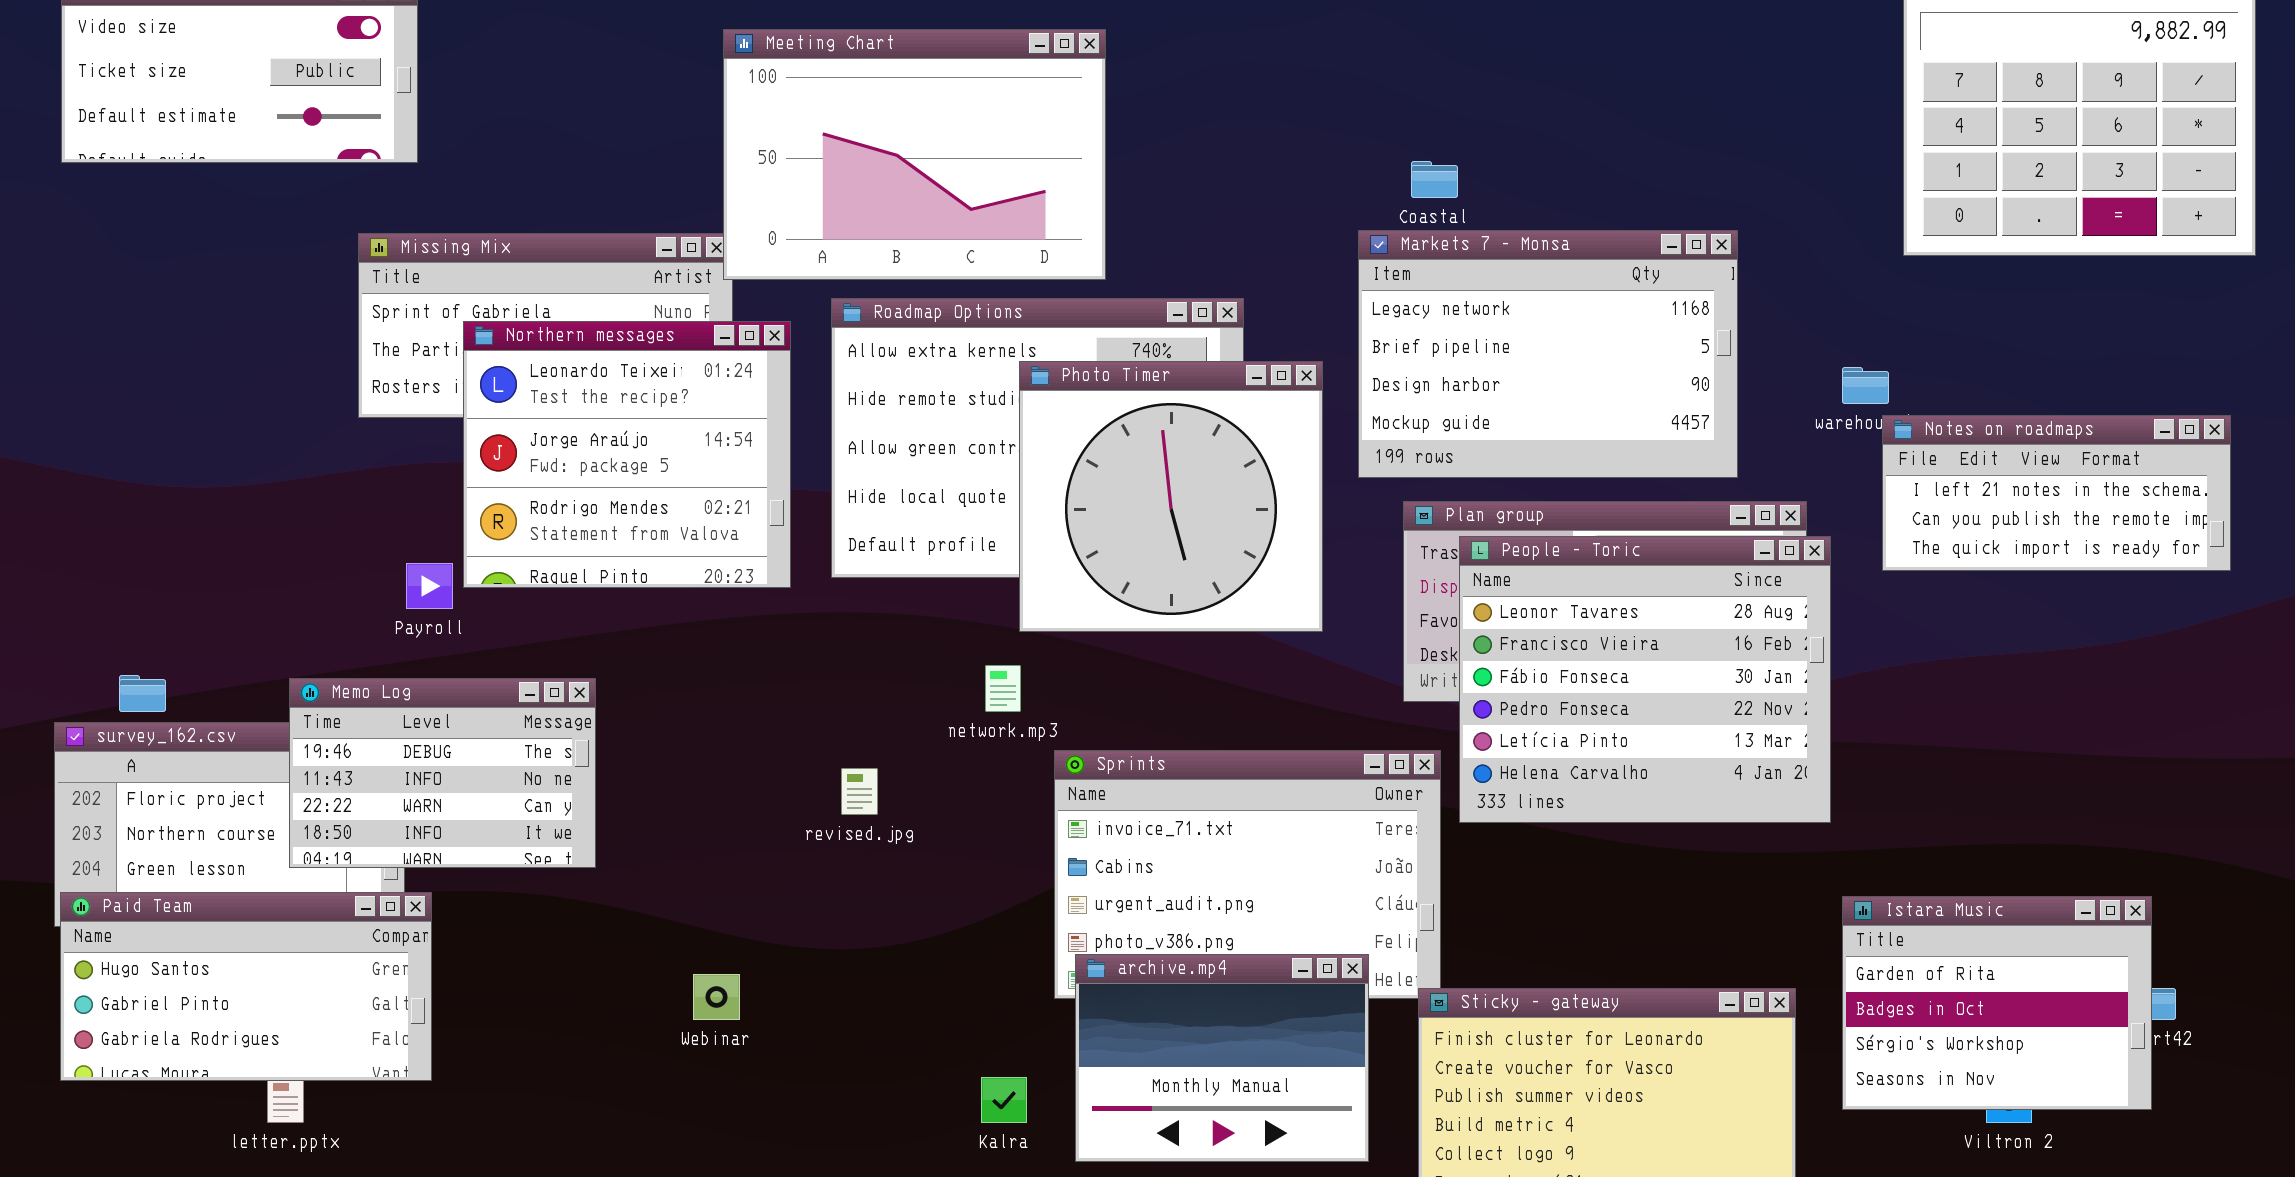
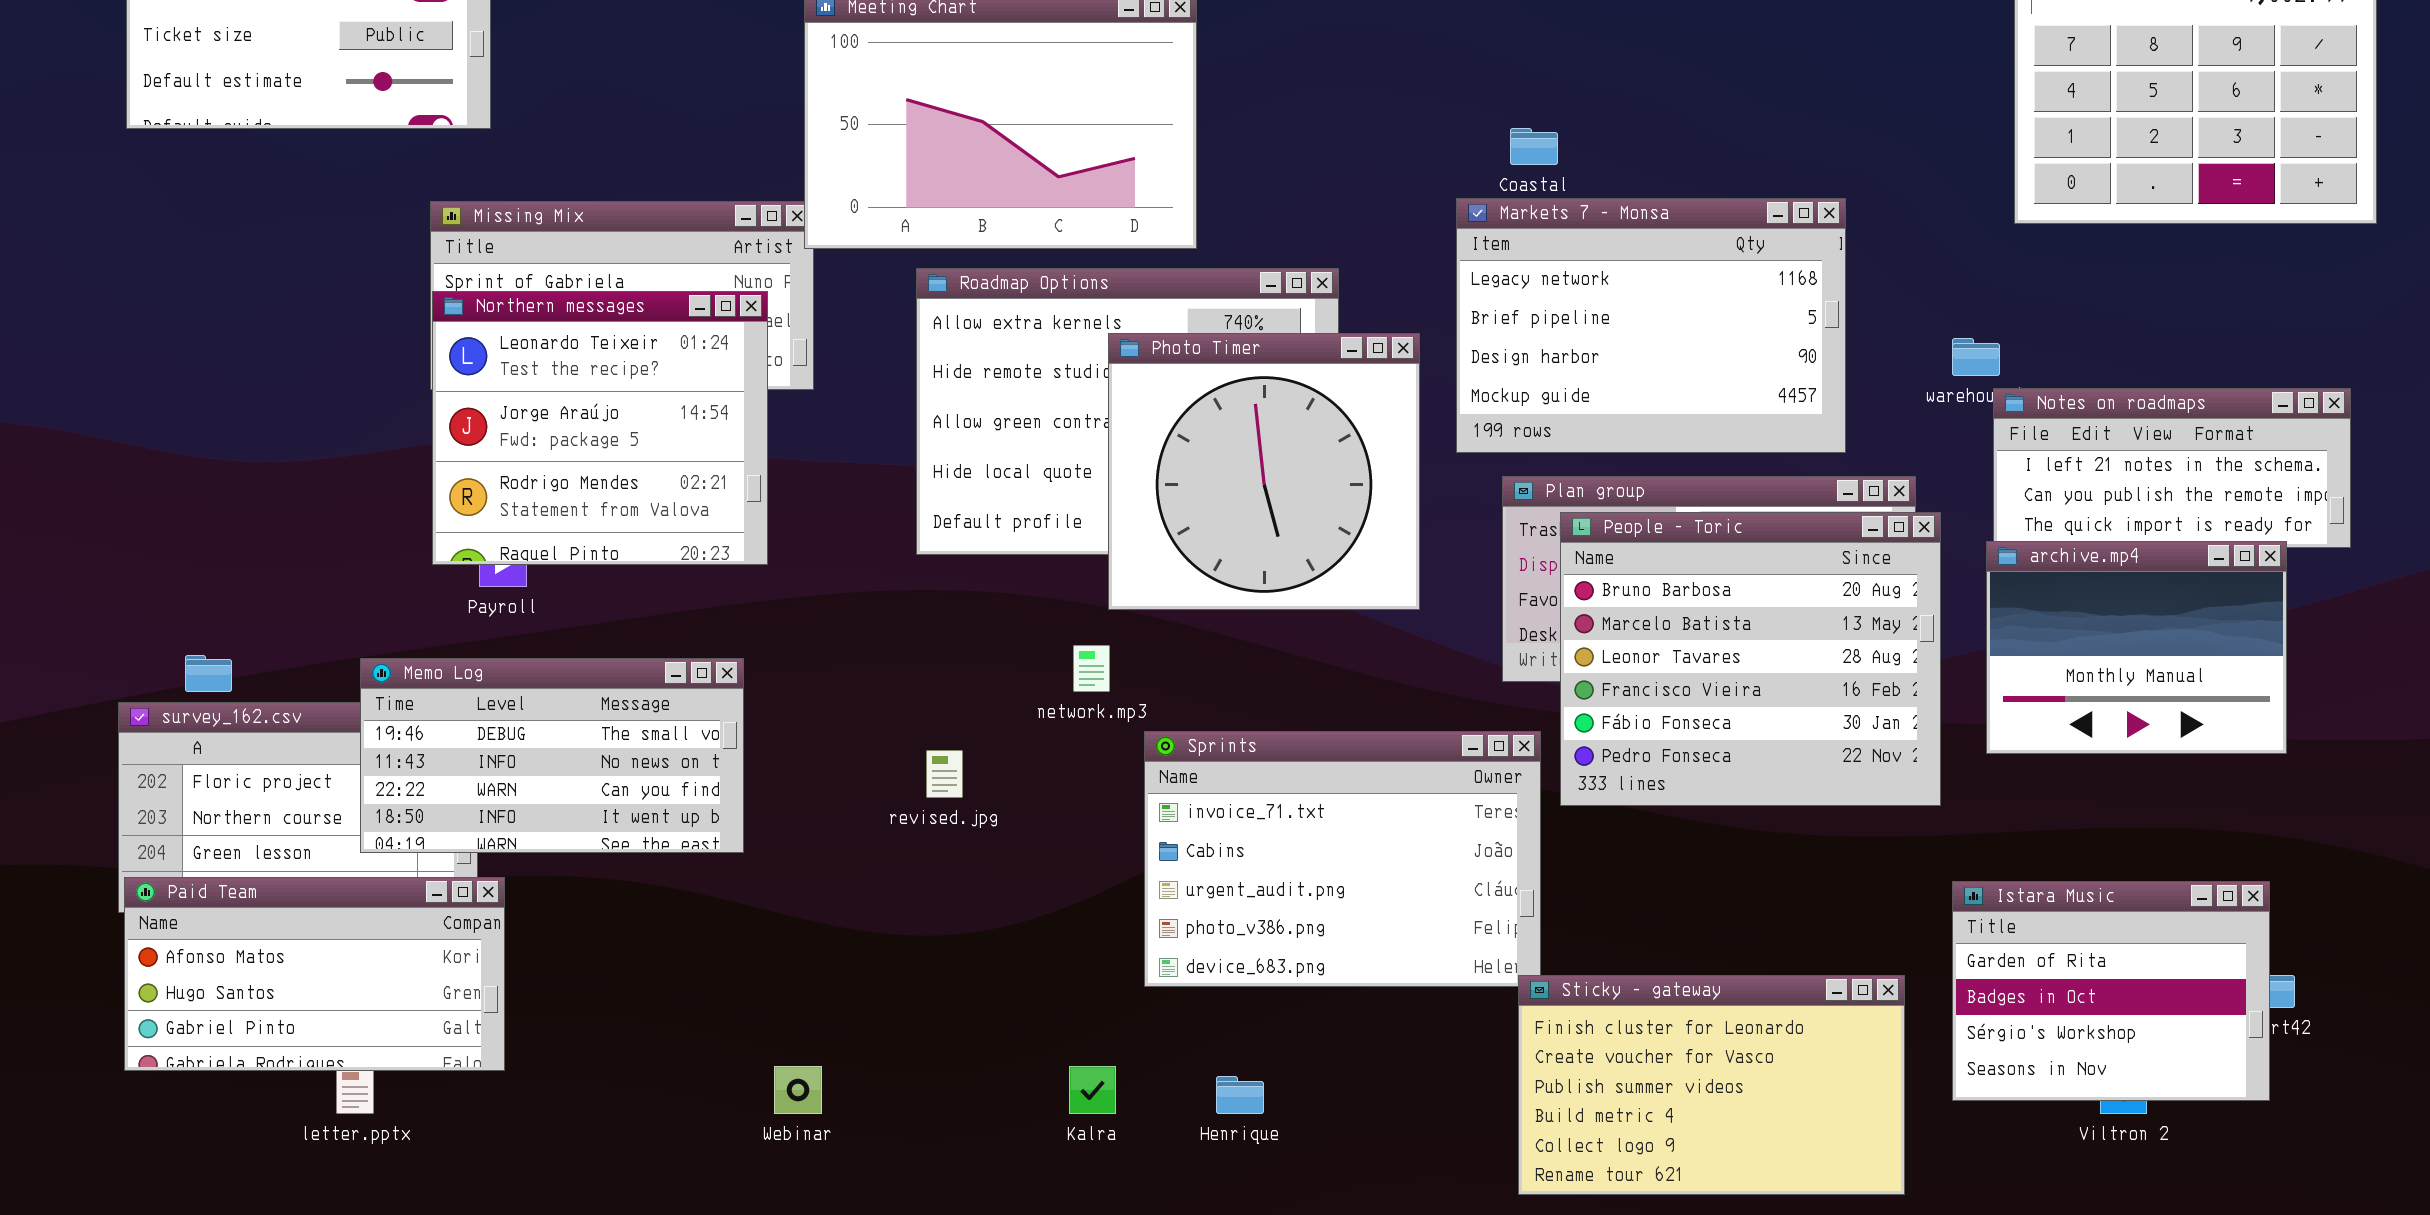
Northern messages: [463,321,791,588] -> [432,291,768,565], moved
People - Toric: [1459,536,1831,823] -> [1560,512,1941,806], scrolled up 2 rows
Memo Log: [289,678,596,868] -> [360,658,744,853], resized
Paid Team: [60,892,432,1081] -> [124,877,505,1071], scrolled up 1 row
archive.mp4: [1075,954,1369,1162] -> [1986,541,2287,754], moved
Webinar: [693,974,740,1020] -> [774,1066,822,1114], moved

